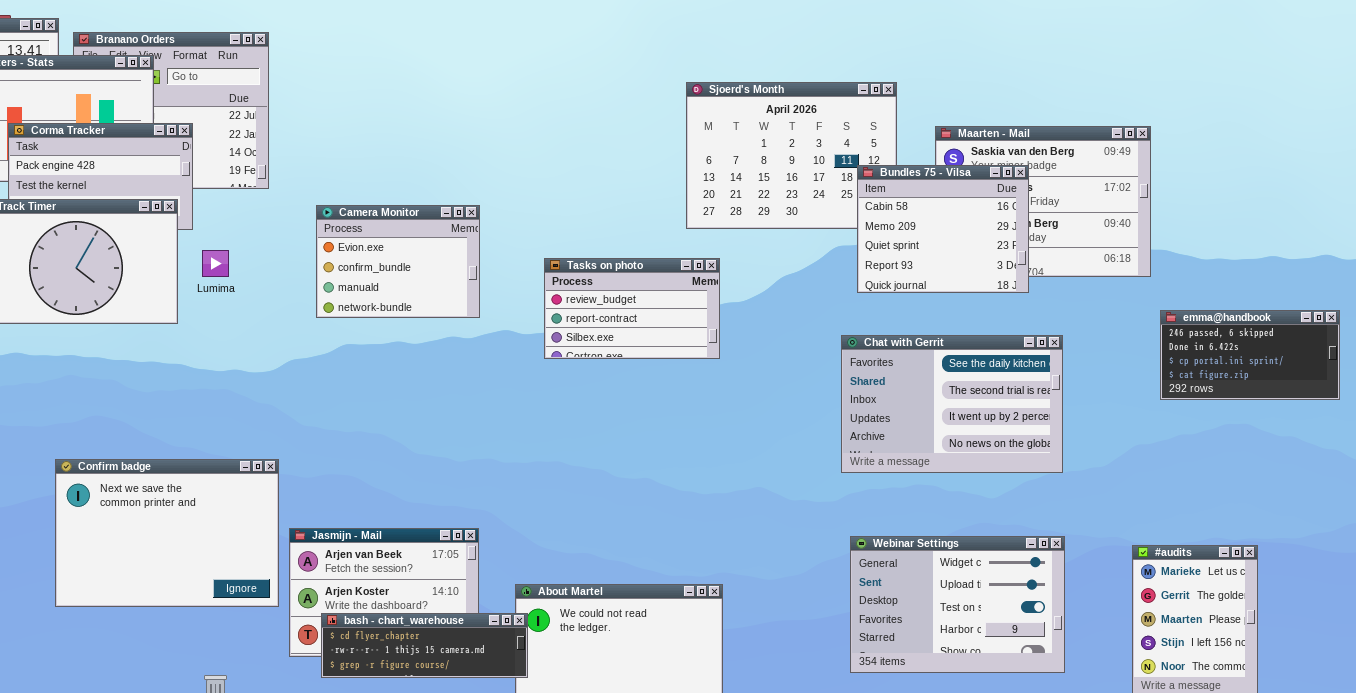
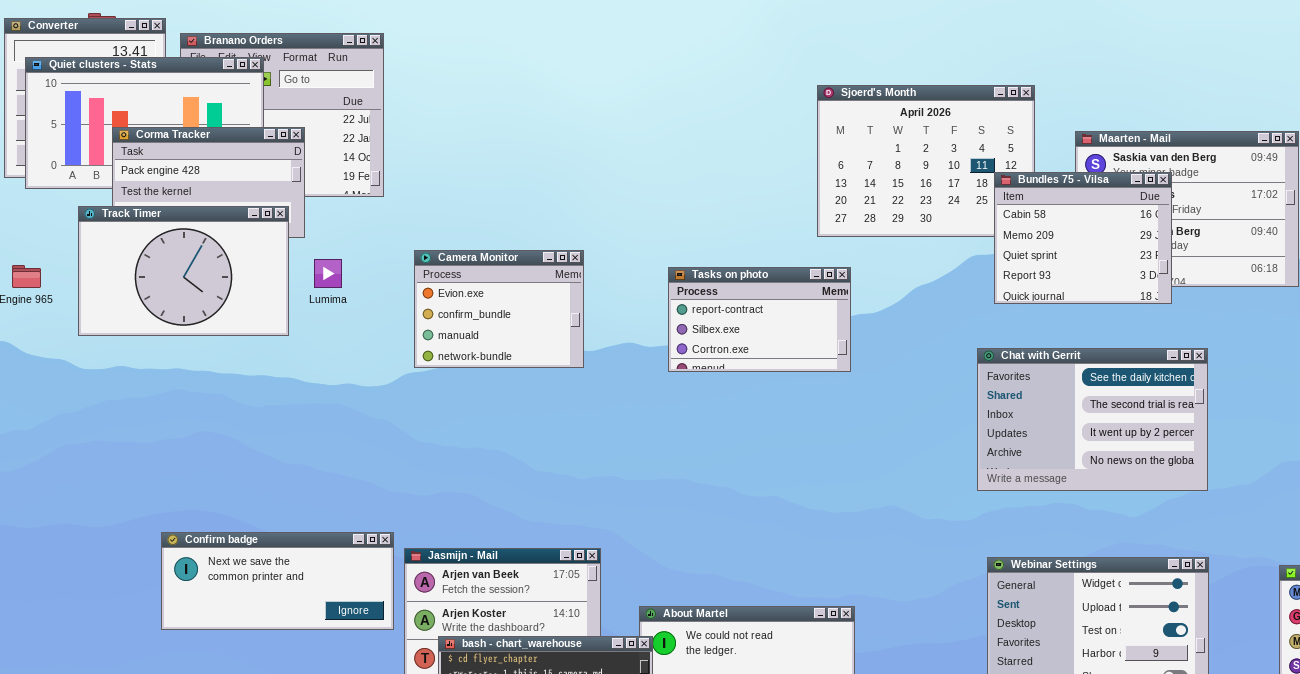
Camera Monitor: [316,205,480,318] -> [414,250,584,368], moved
Tasks on photo: [544,258,720,359] -> [668,267,851,372], scrolled down 1 row
Confirm badge: [55,459,279,607] -> [161,532,394,630], resized

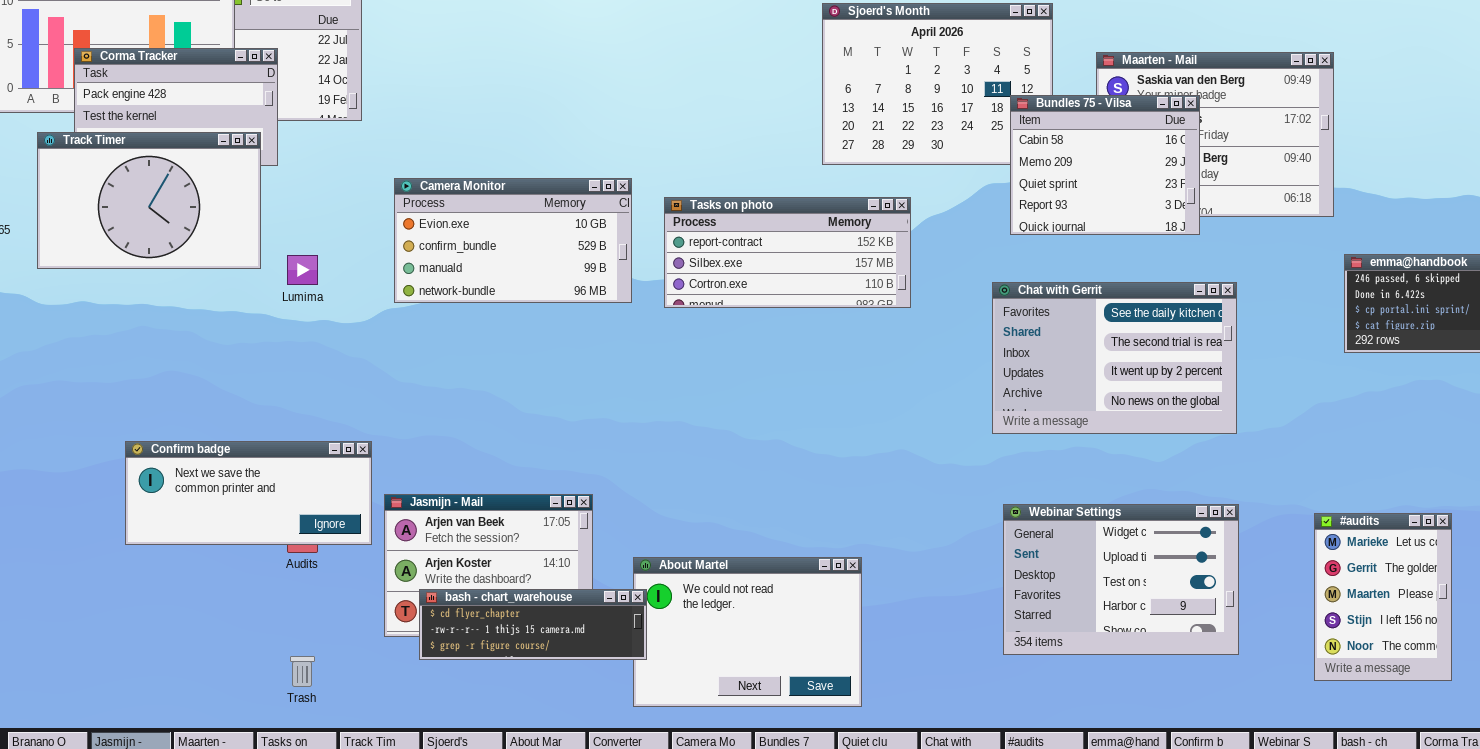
Camera Monitor: [414,250,584,368] -> [394,178,632,303], resized
Lumima: [314,259,342,288] -> [287,255,318,285], moved
Tasks on photo: [668,267,851,372] -> [664,197,911,308], resized
Confirm badge: [161,532,394,630] -> [125,441,372,545], moved

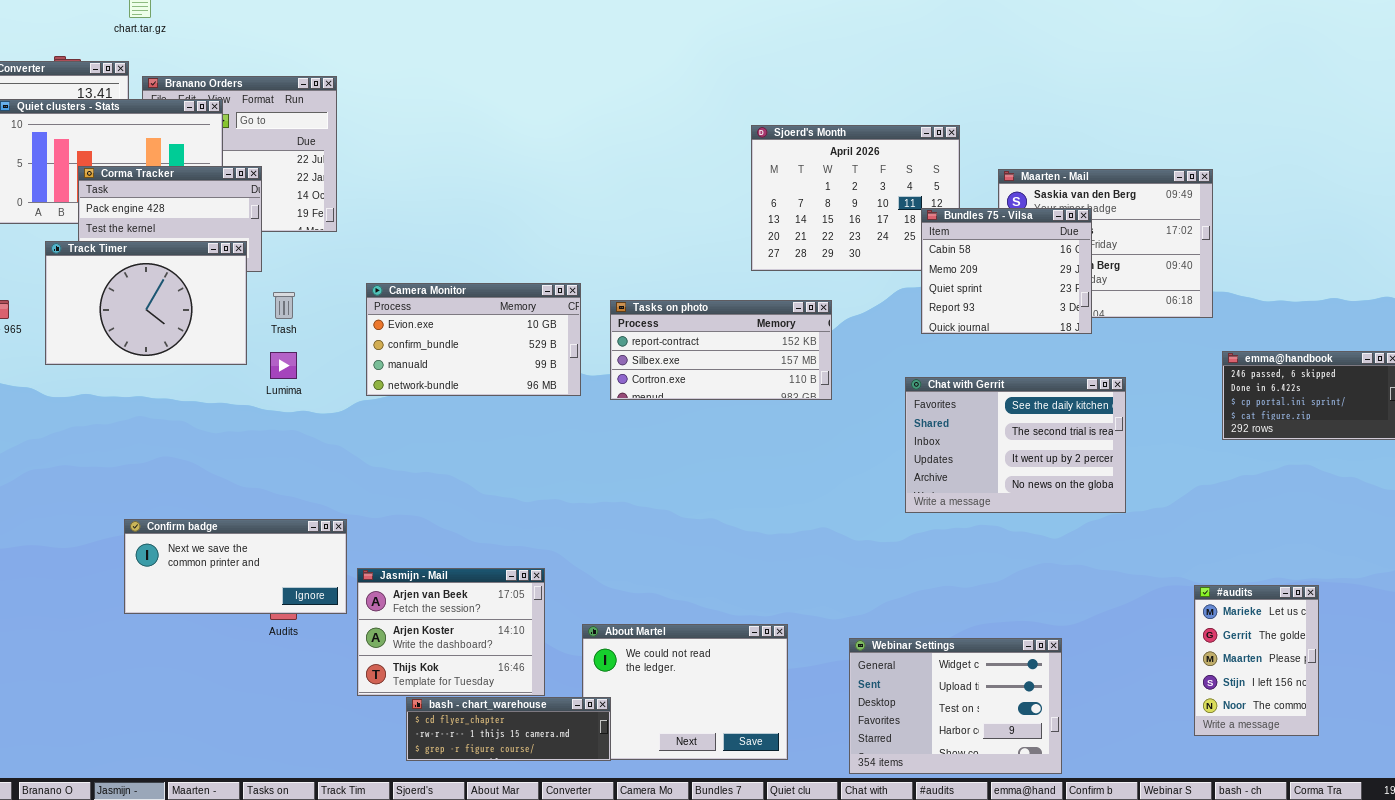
Webinar Settings: [1003,504,1239,655] -> [849,638,1062,774], moved
bash - chart_warehouse: [419,589,647,660] -> [406,697,611,761], moved
Trash: [290,656,315,687] -> [273,292,295,319], moved

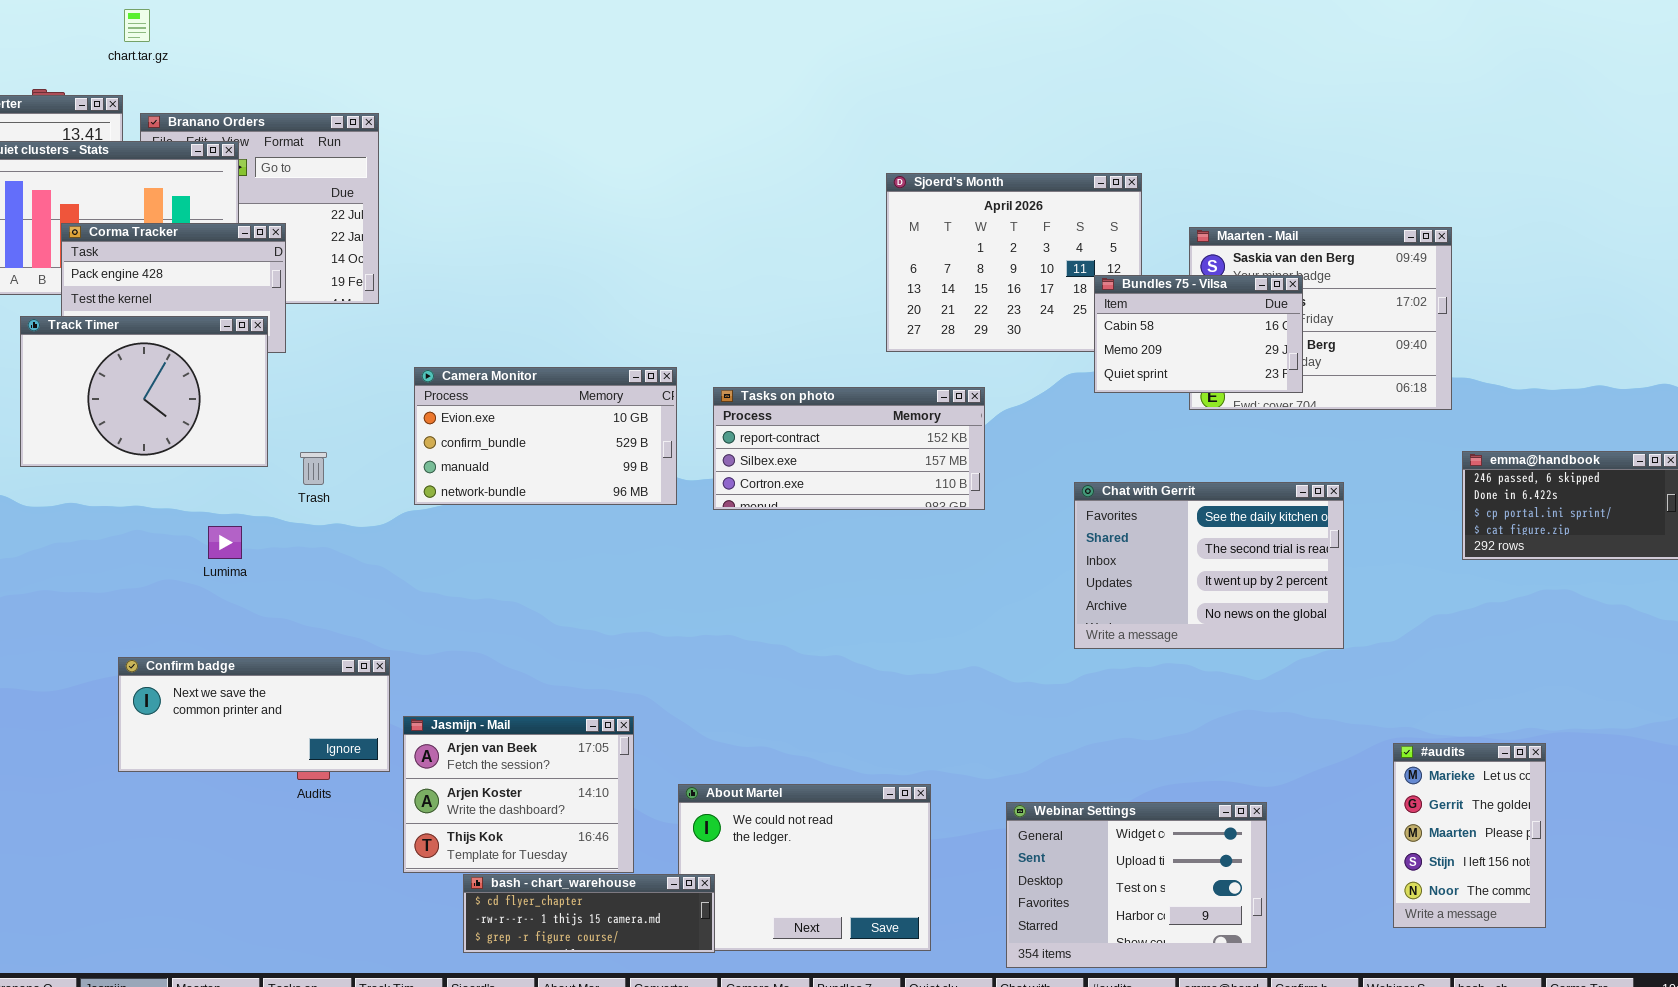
Bundles 75 - Vilsa: [921,208,1092,334] -> [1094,275,1303,393], resized
Trash: [273,292,295,319] -> [300,452,327,485], moved
Lumima: [270,352,297,379] -> [208,526,242,559], moved
#audits: [1194,585,1319,736] -> [1393,743,1546,928], moved

